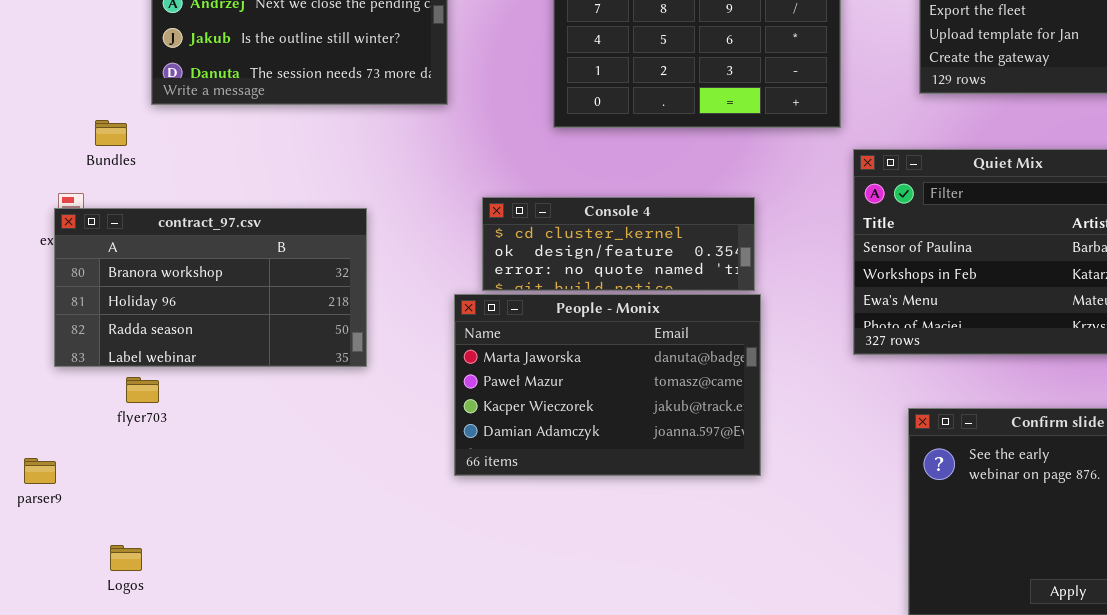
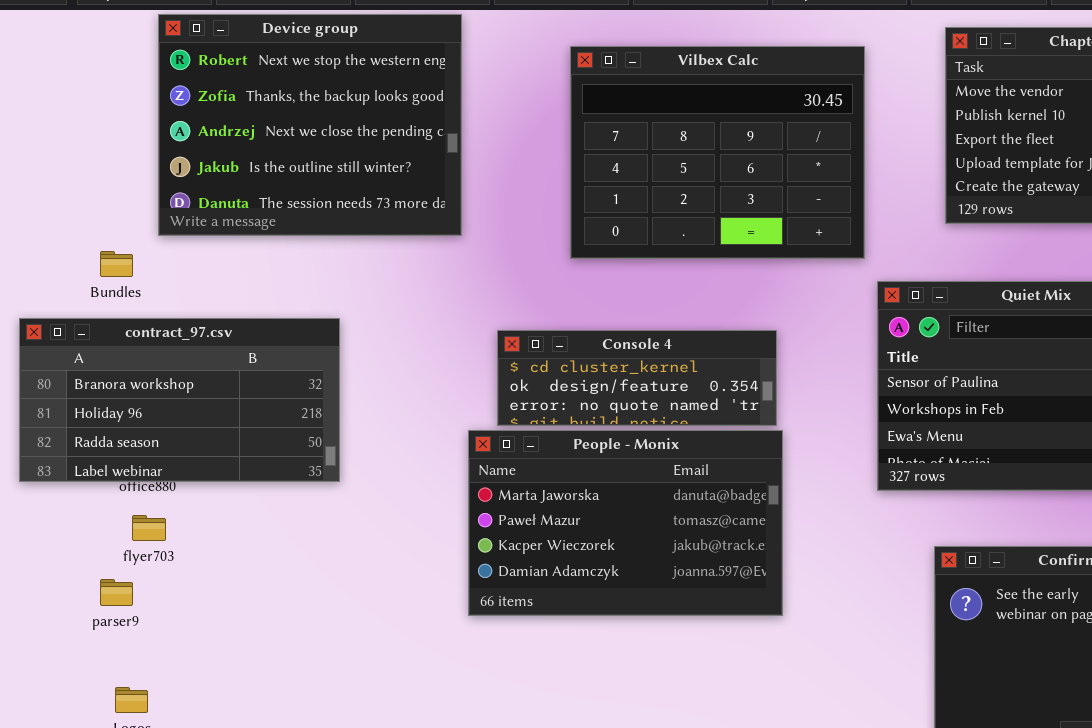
contract_97.csv: [54,208,367,367] -> [19,318,340,482], moved
parser9: [24,458,56,484] -> [100,579,133,606], moved

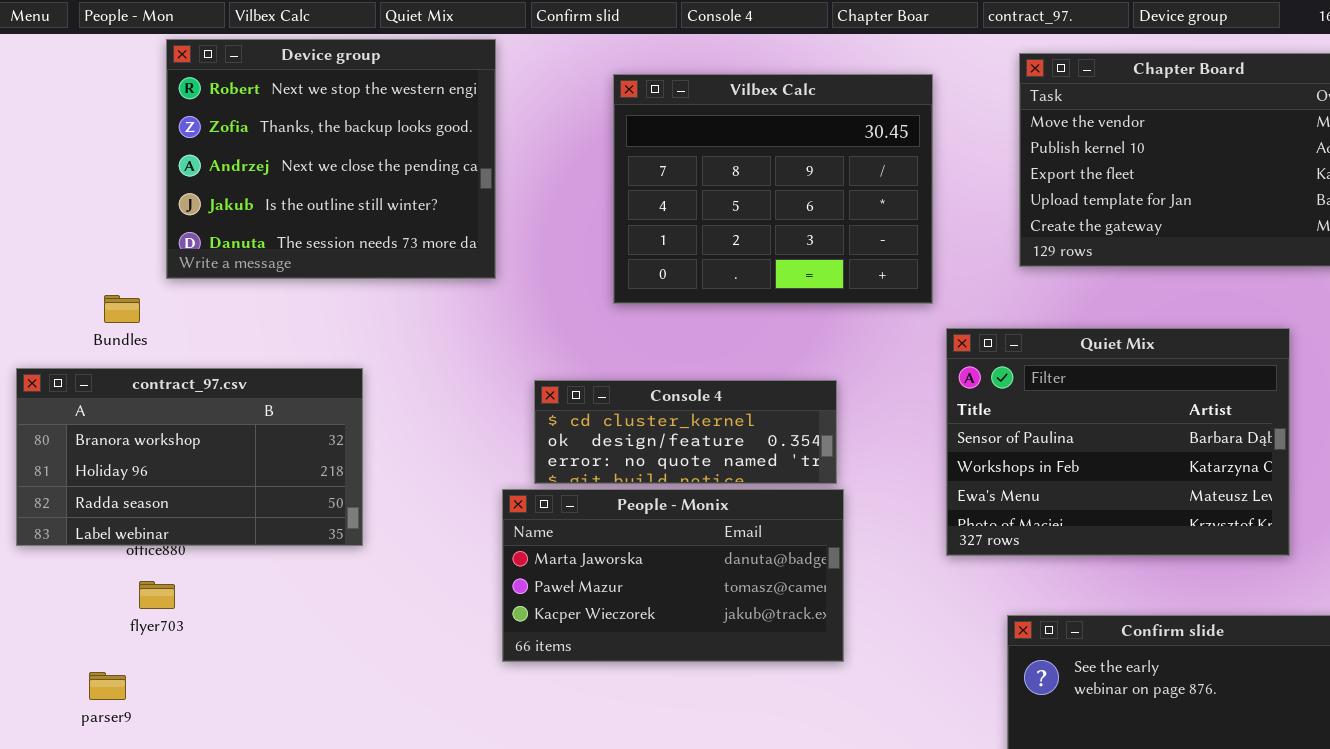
People - Monix: [468,430,783,616] -> [502,489,844,662], resized
parser9: [100,579,133,606] -> [89,672,126,700], moved

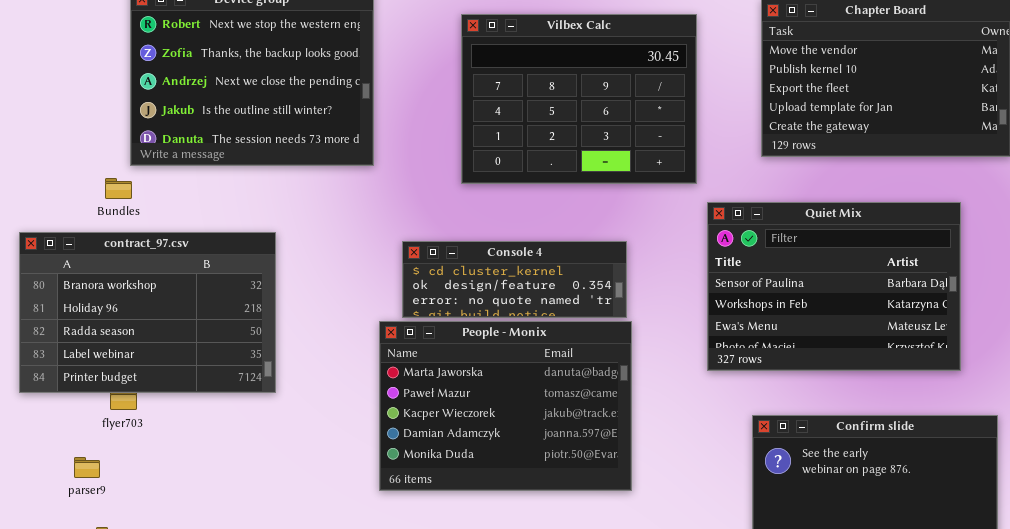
Bundles: [104,295,140,323] -> [105,178,132,199], moved
contract_97.csv: [16,368,363,546] -> [19,232,276,393], resized
People - Monix: [502,489,844,662] -> [379,321,632,491], resized

